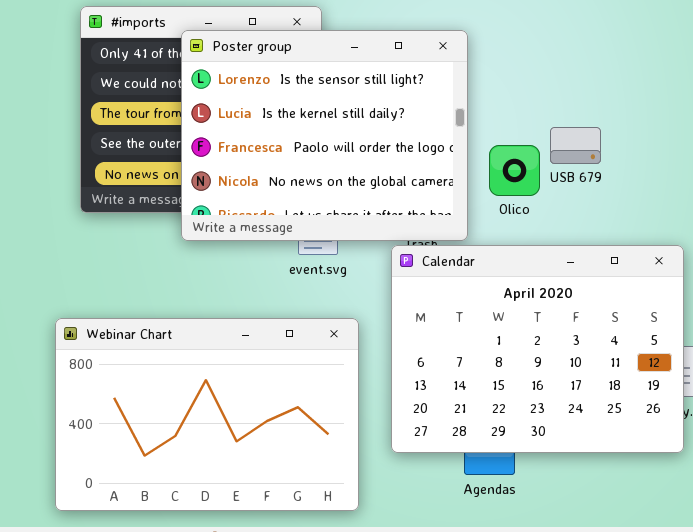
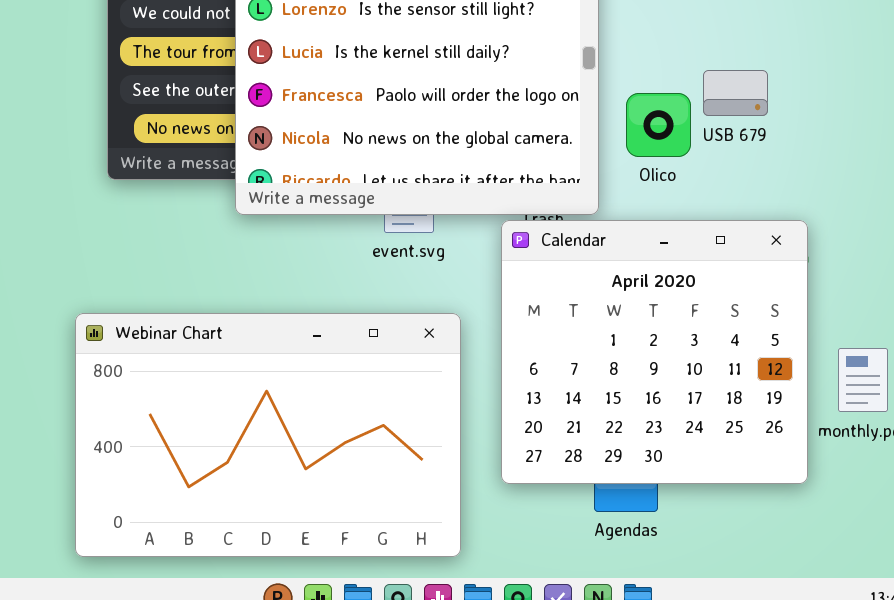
Calendar: [391,245,684,453] -> [501,220,808,484], resized

